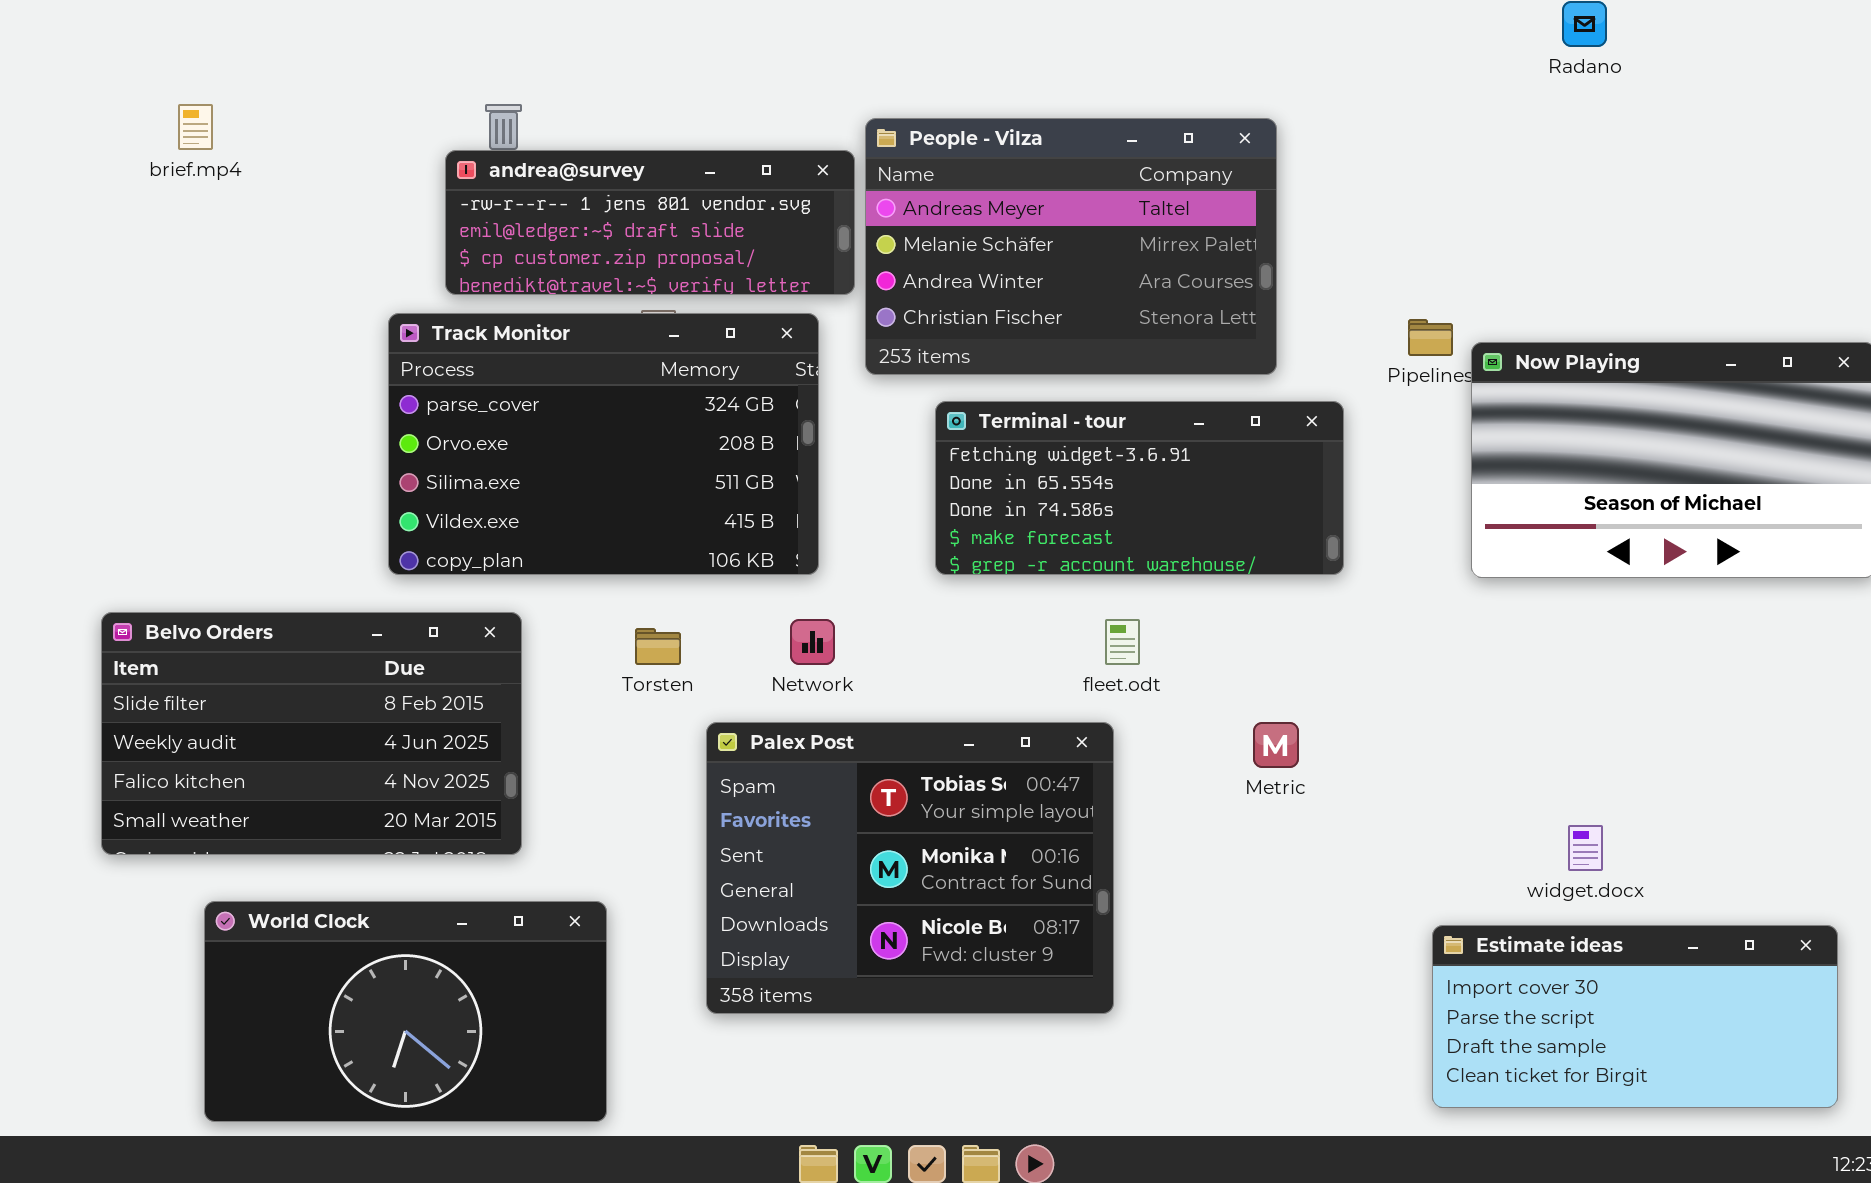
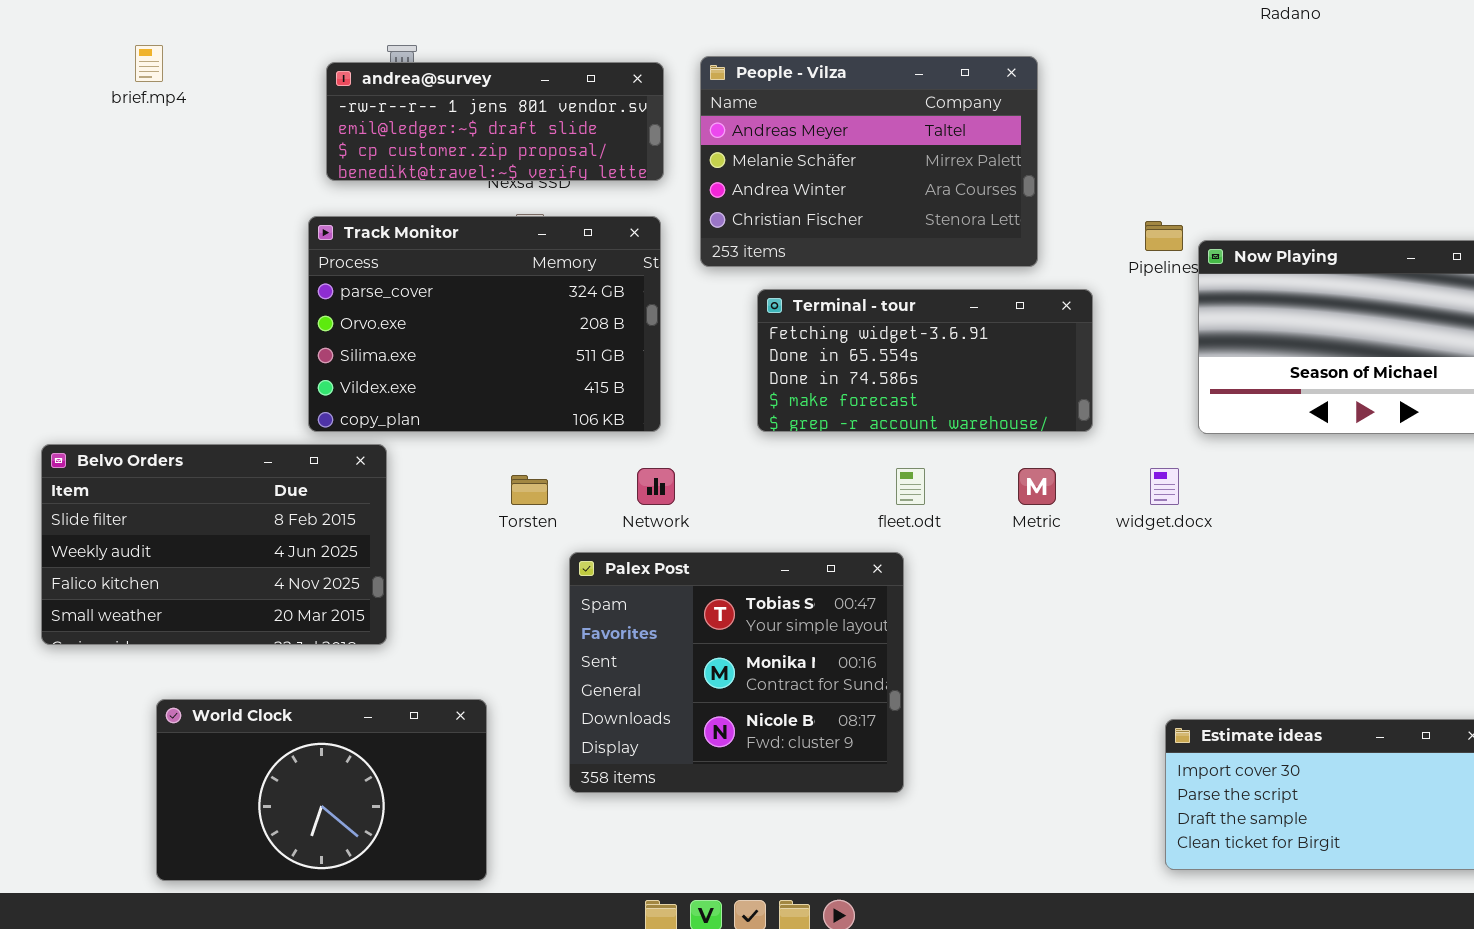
andrea@survey: [445,150,855,295] -> [326,62,664,181], moved
Belvo Orders: [101,612,522,855] -> [41,444,387,645], moved
Metric: [1253,722,1299,768] -> [1018,468,1056,505], moved
widget.docx: [1568,825,1603,871] -> [1150,468,1179,505], moved

